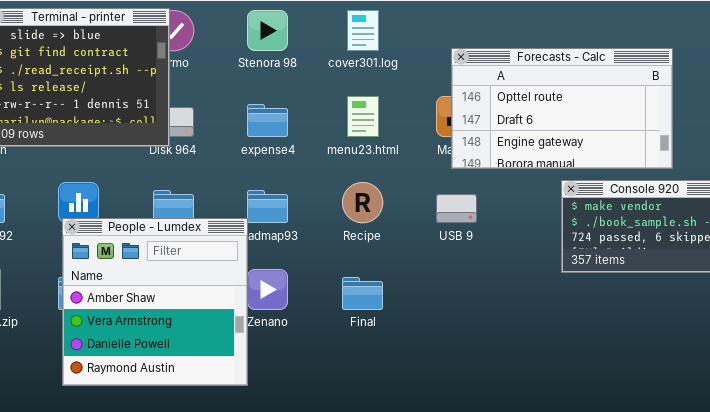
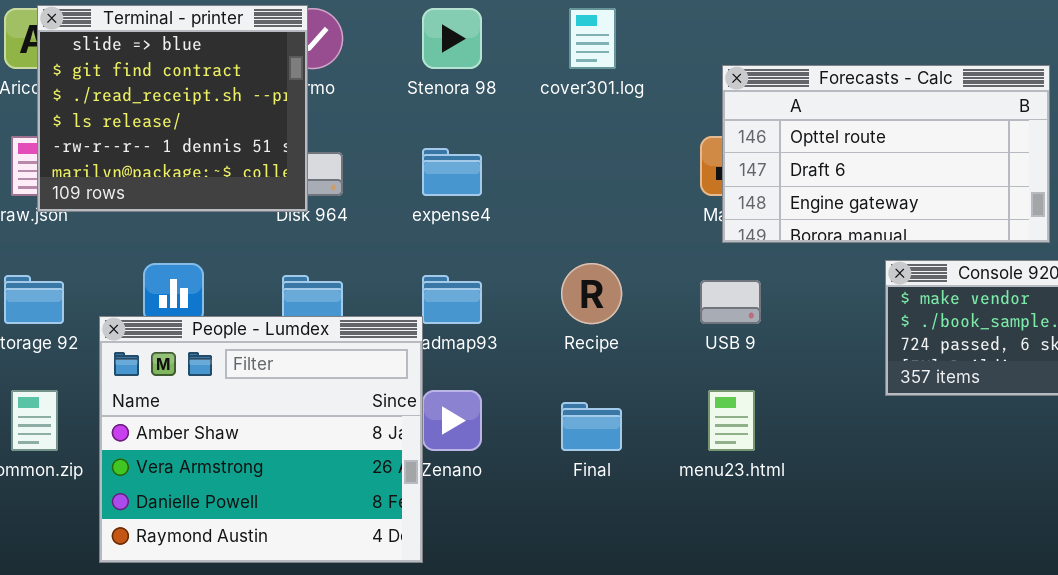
menu23.html: [347,96,379,137] -> [708,390,755,451], moved
People - Lumdex: [62,218,248,386] -> [99,316,423,563], resized

